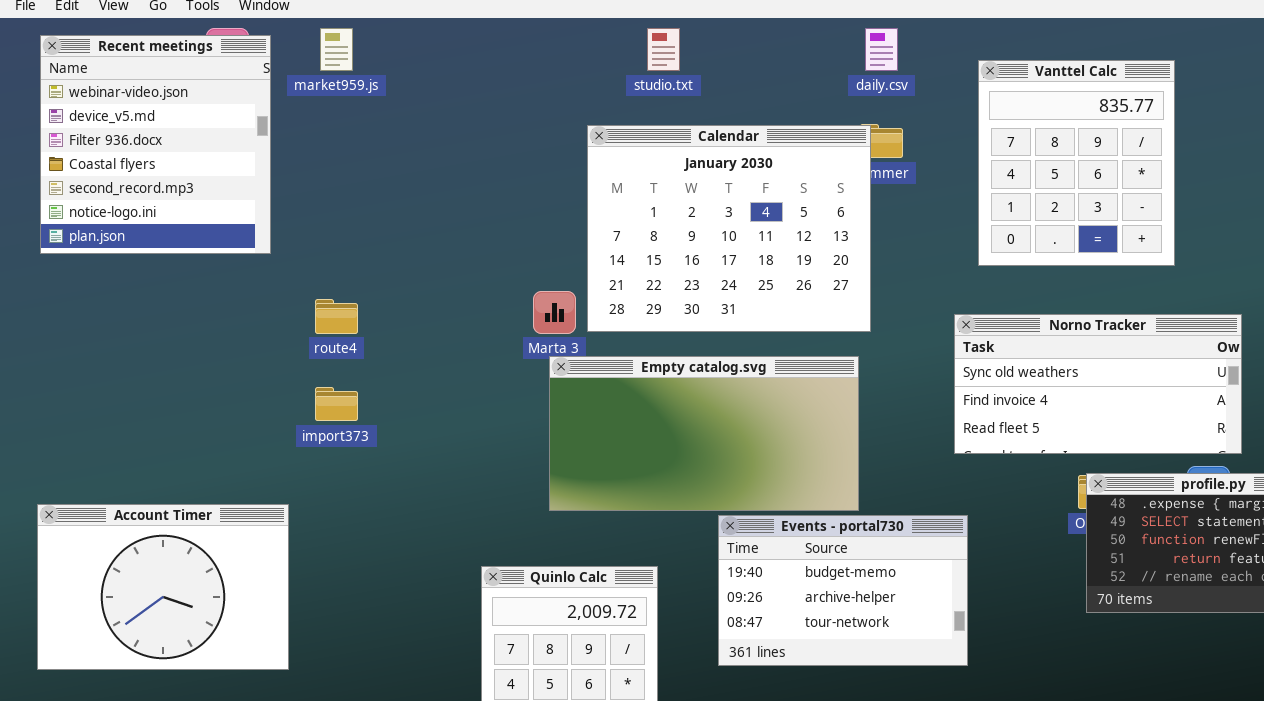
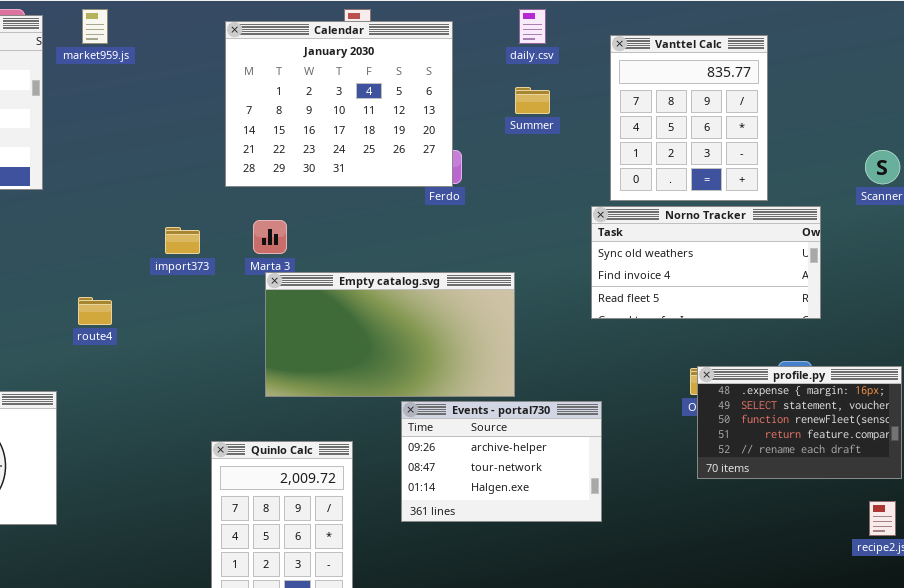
Calendar: [587,125,871,332] -> [225,21,453,187], moved
route4: [315,299,358,334] -> [78,297,112,325], moved
Norno Tracker: [954,314,1242,454] -> [591,206,821,319], moved
import373: [315,387,358,421] -> [165,227,200,254], moved
Events - portal730: [718,515,968,666] -> [401,401,602,522], scrolled down 1 row

